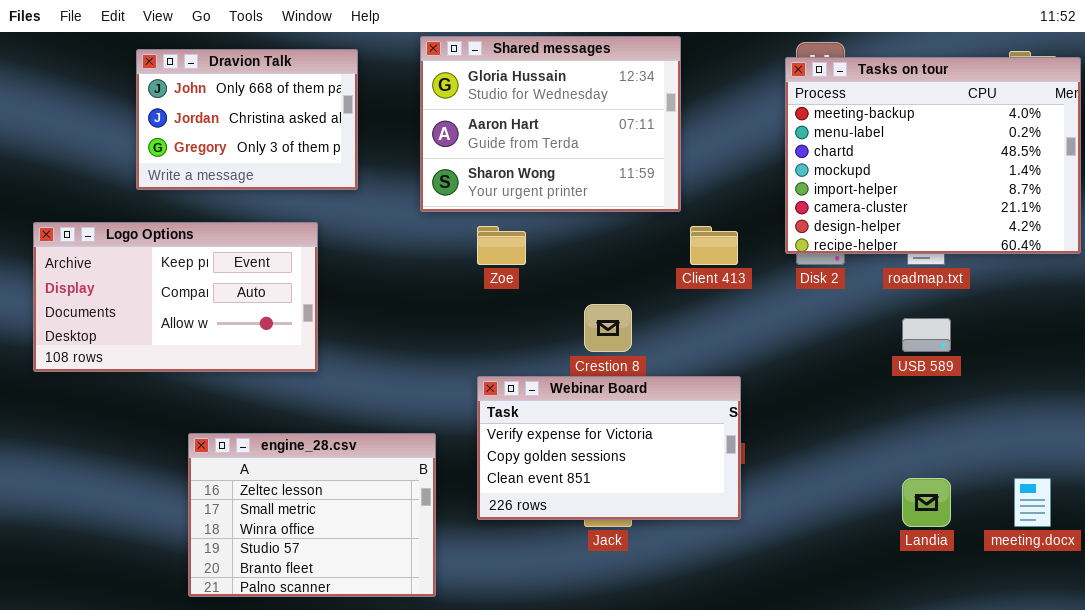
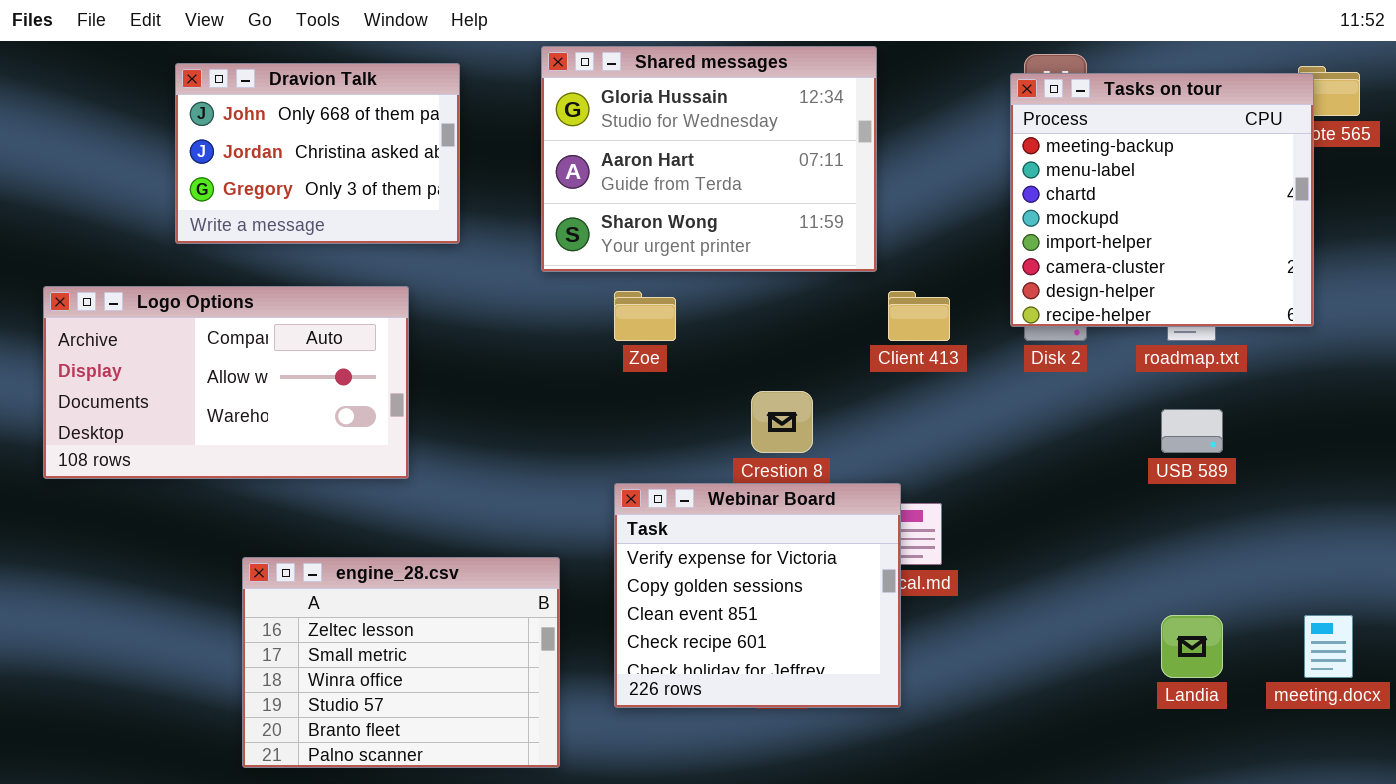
Tasks on tour: [785,57,1081,254] -> [1010,73,1314,327], resized
Logo Options: [33,222,318,372] -> [43,286,409,479], scrolled down 1 row
Webinar Board: [477,376,741,520] -> [614,483,901,708], resized

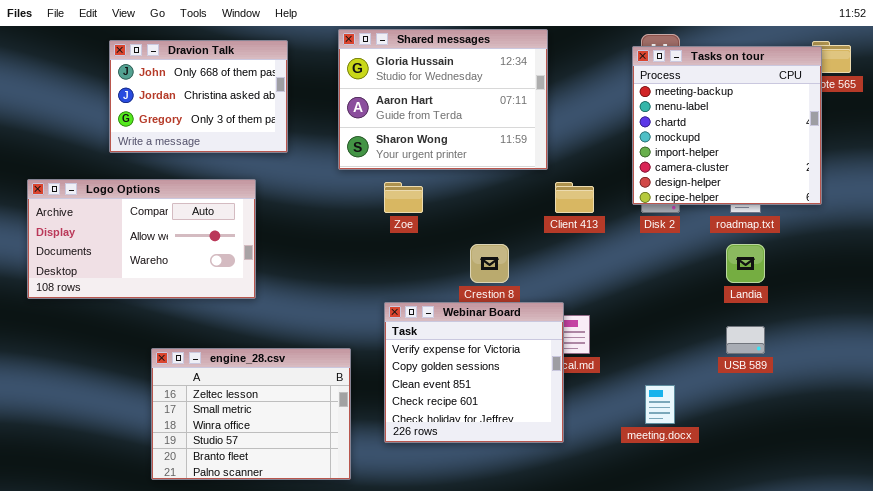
USB 589: [1161,409,1223,453] -> [726,326,765,354], moved
Landia: [1161,615,1223,678] -> [726,244,765,283], moved
meeting.docx: [1304,615,1353,678] -> [645,385,675,424], moved

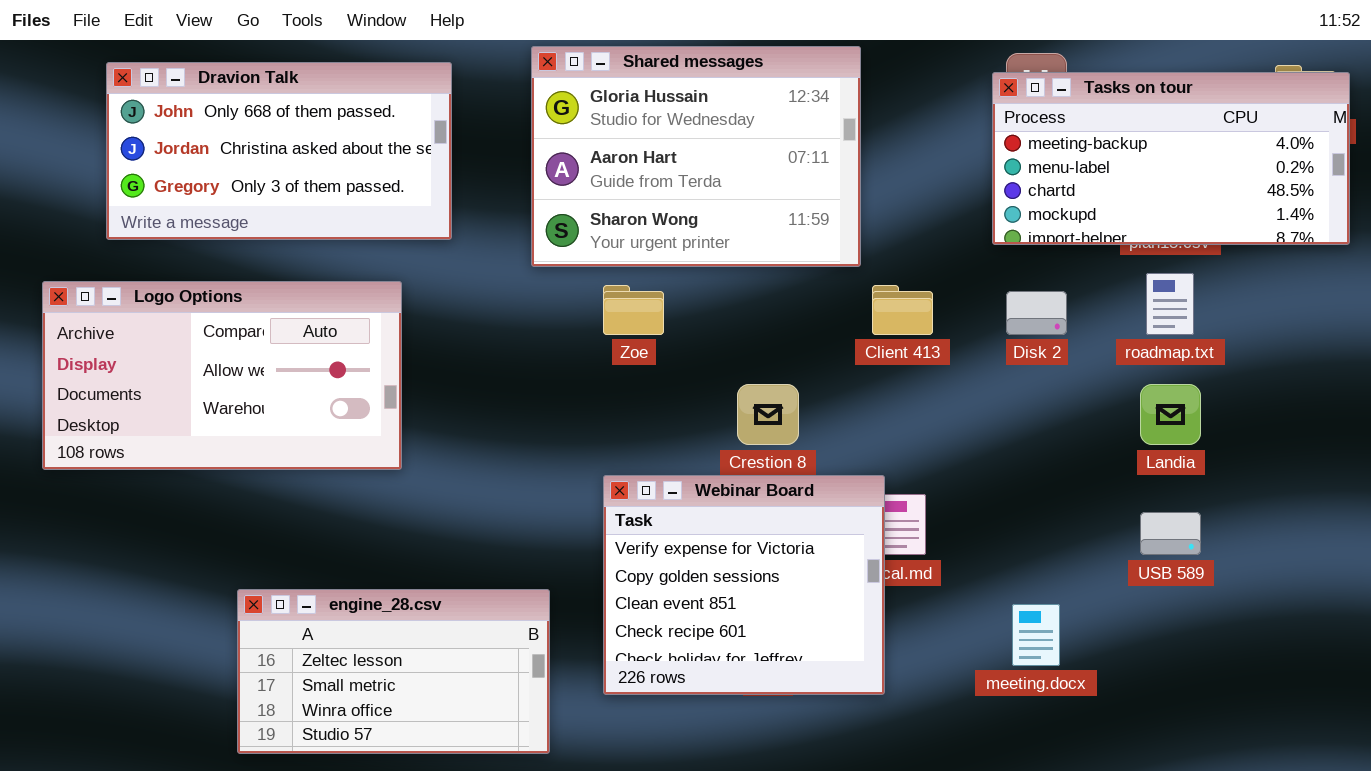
Dravion Talk: [109,40,288,153] -> [106,62,452,240], resized
Tasks on tour: [632,46,822,205] -> [992,72,1350,245], resized
engine_28.csv: [151,348,351,480] -> [237,589,550,754], resized

